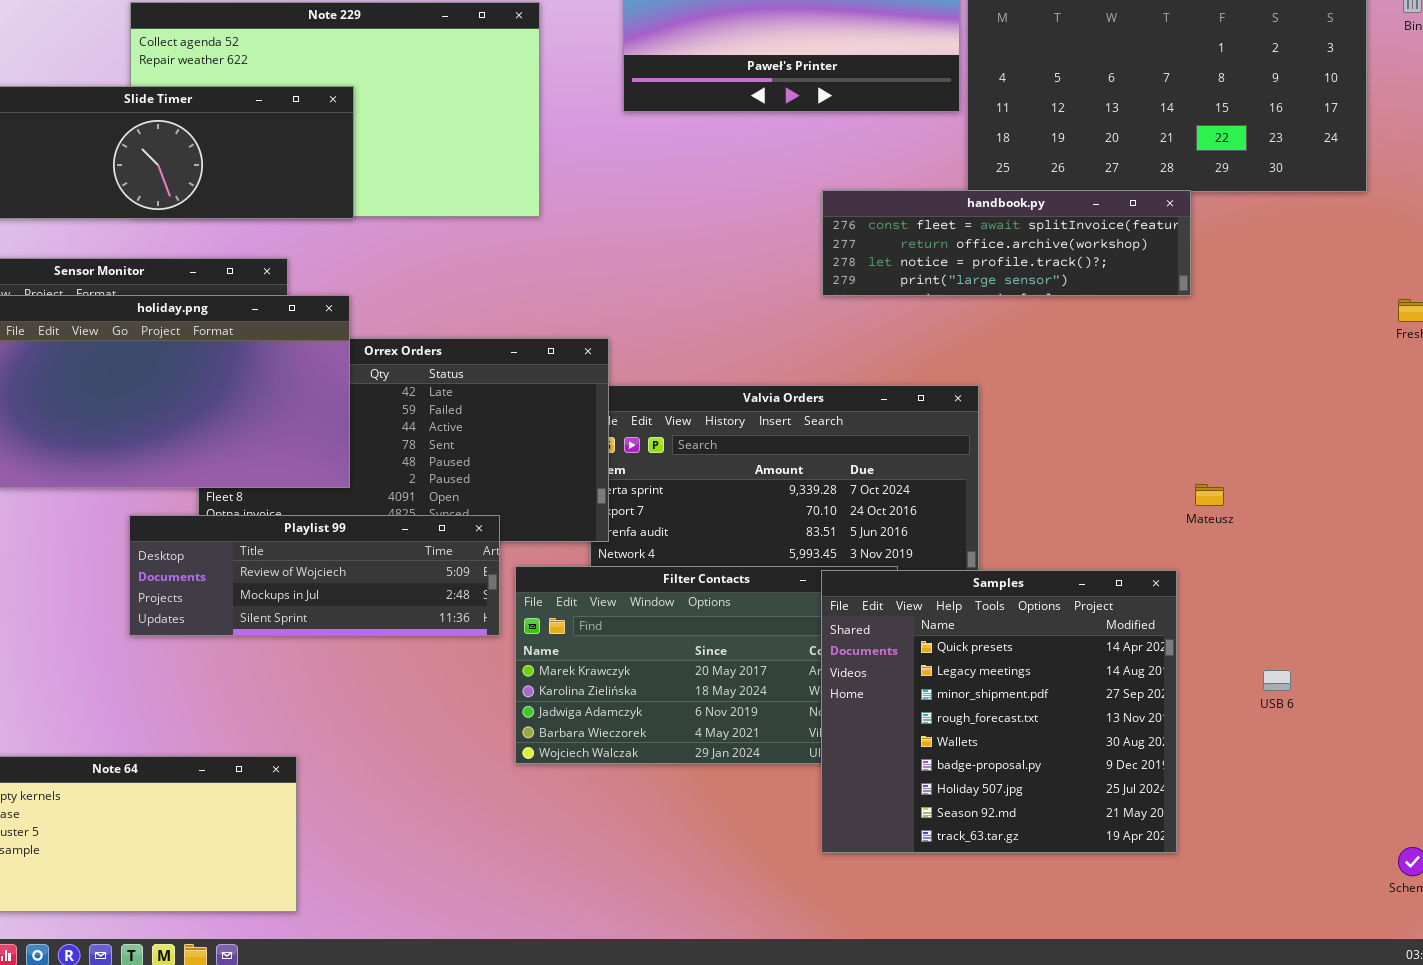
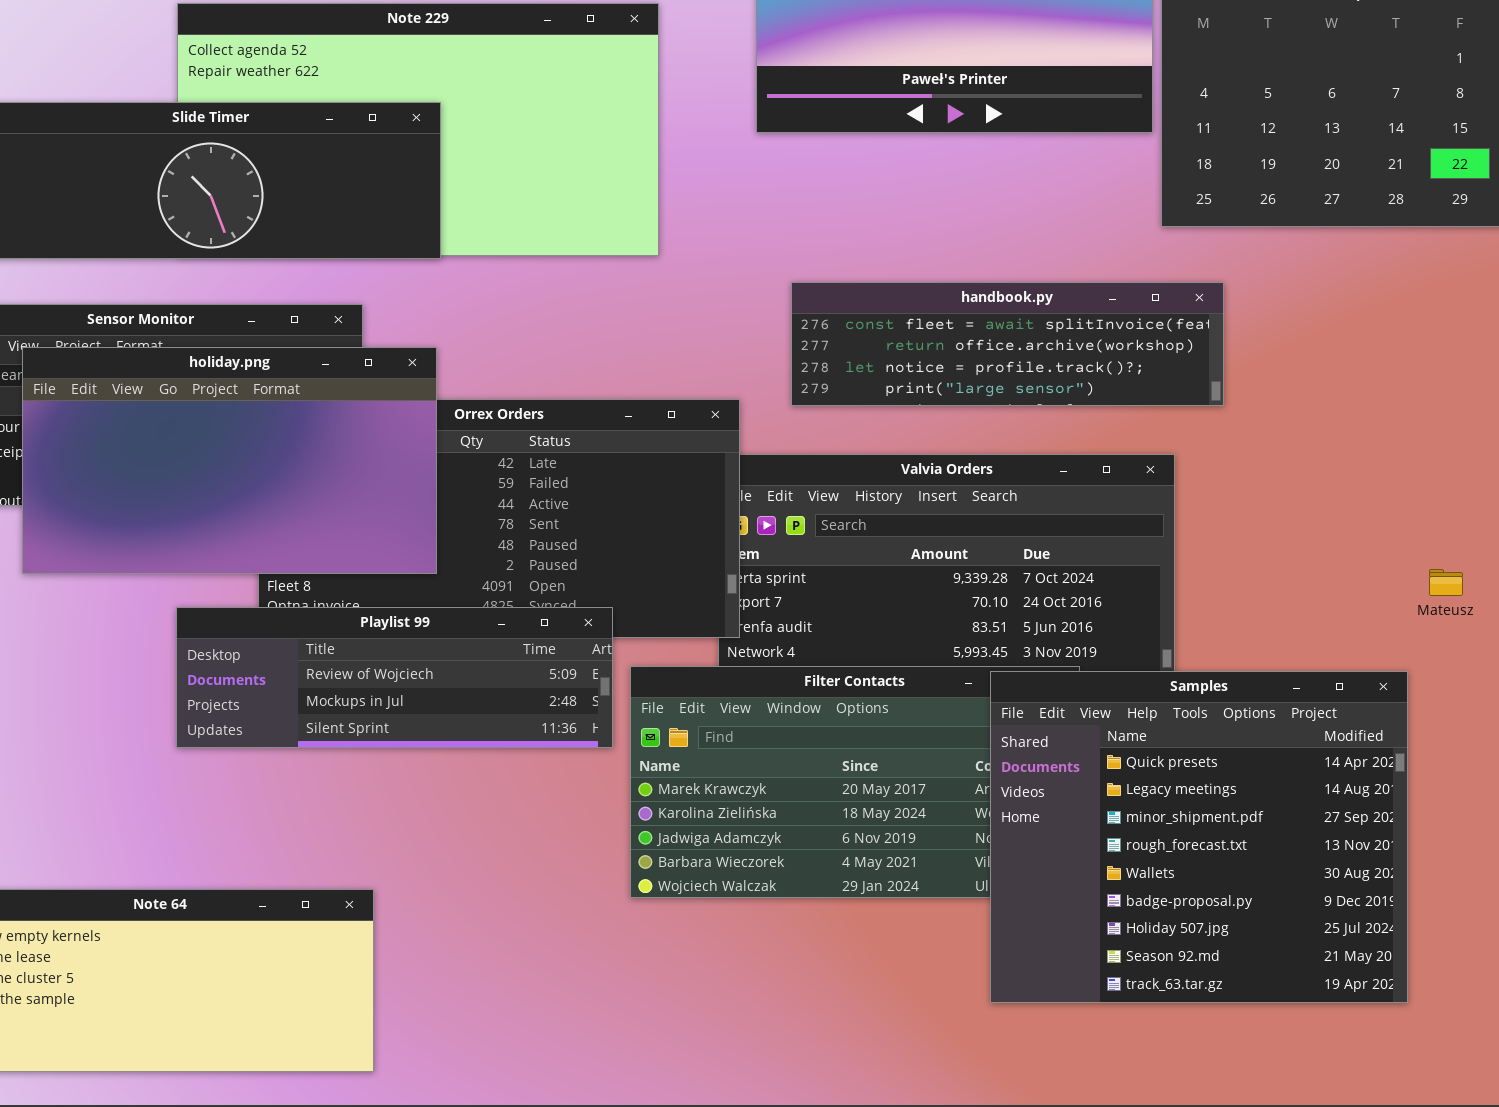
handbook.py: [822,190,1191,296] -> [791,282,1224,406], moved

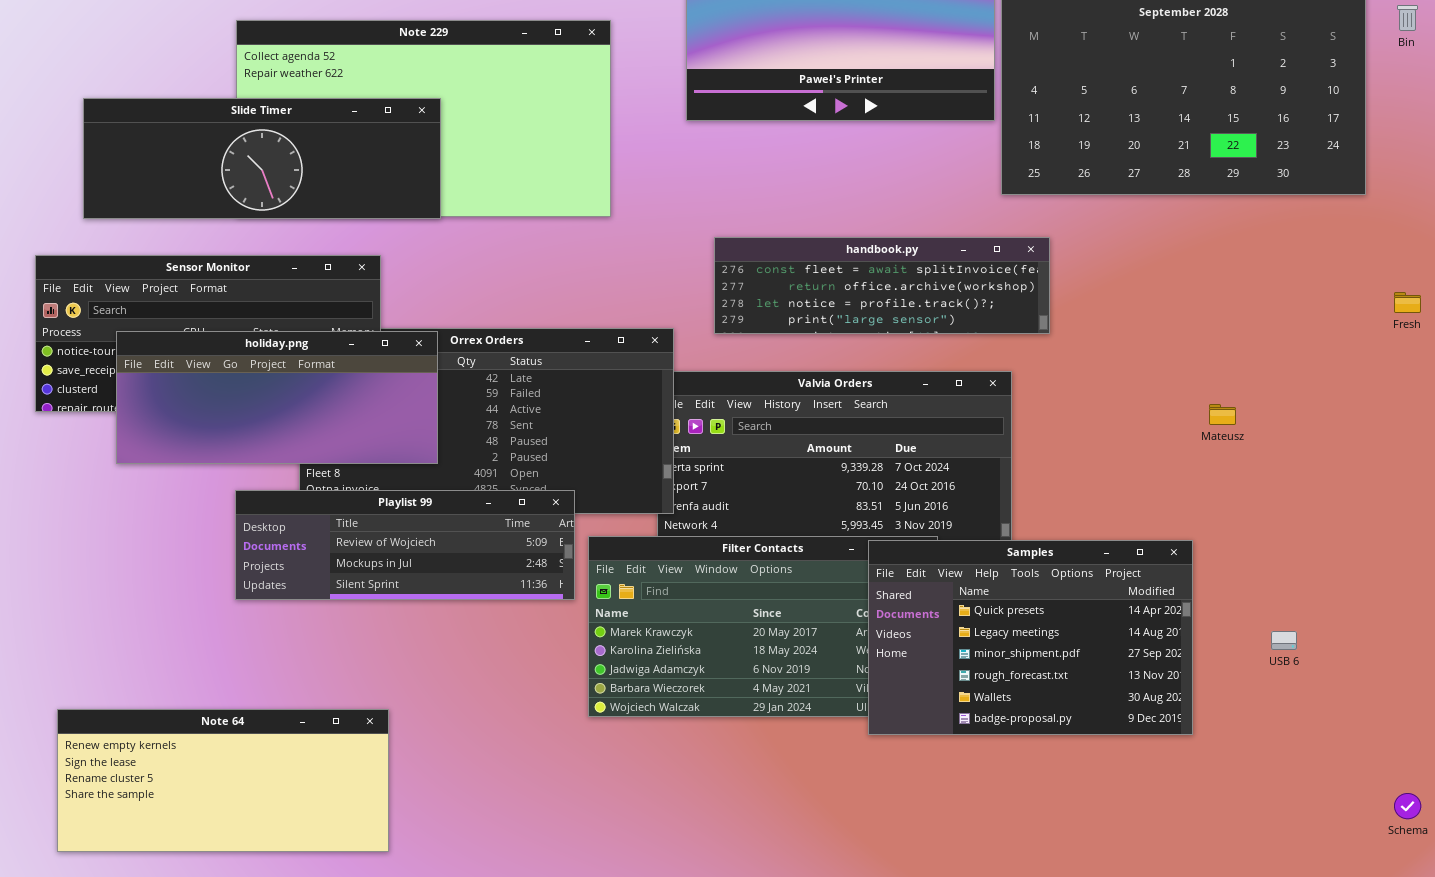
holiday.png: [22,347,437,574] -> [116,331,438,464], resized
Mateusz: [1429,569,1463,596] -> [1209,404,1236,425], moved
Samples: [990,671,1408,1003] -> [868,540,1193,735], resized

